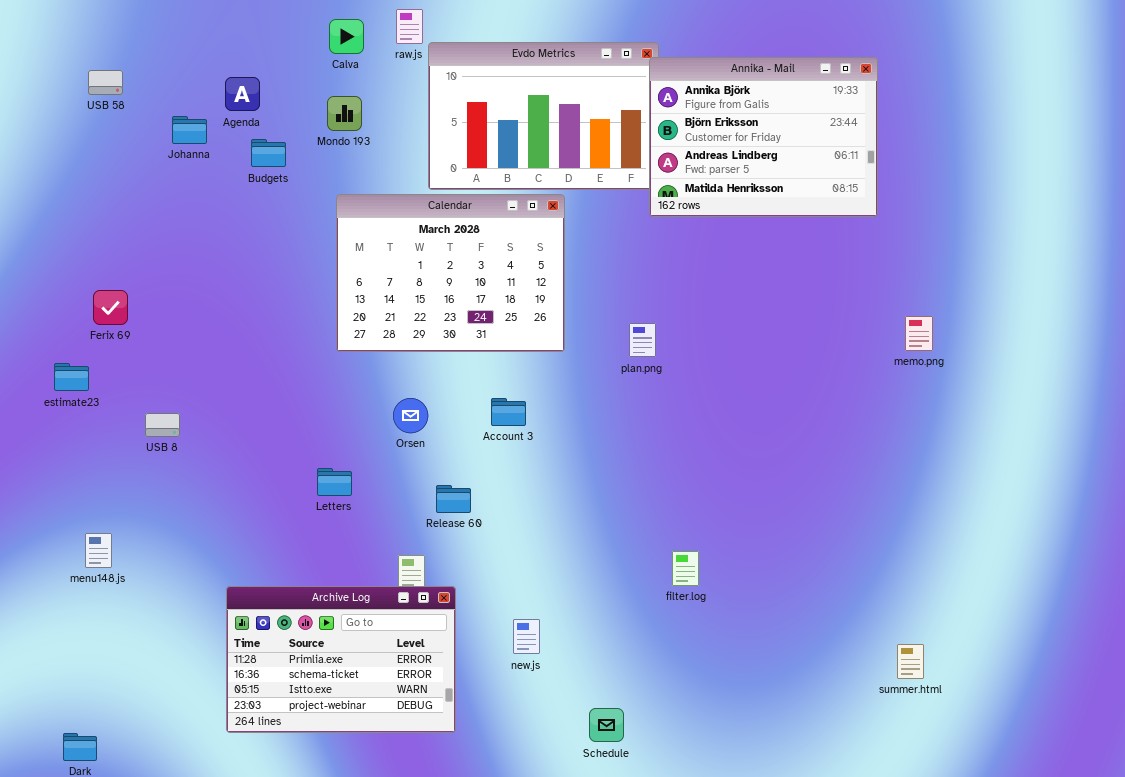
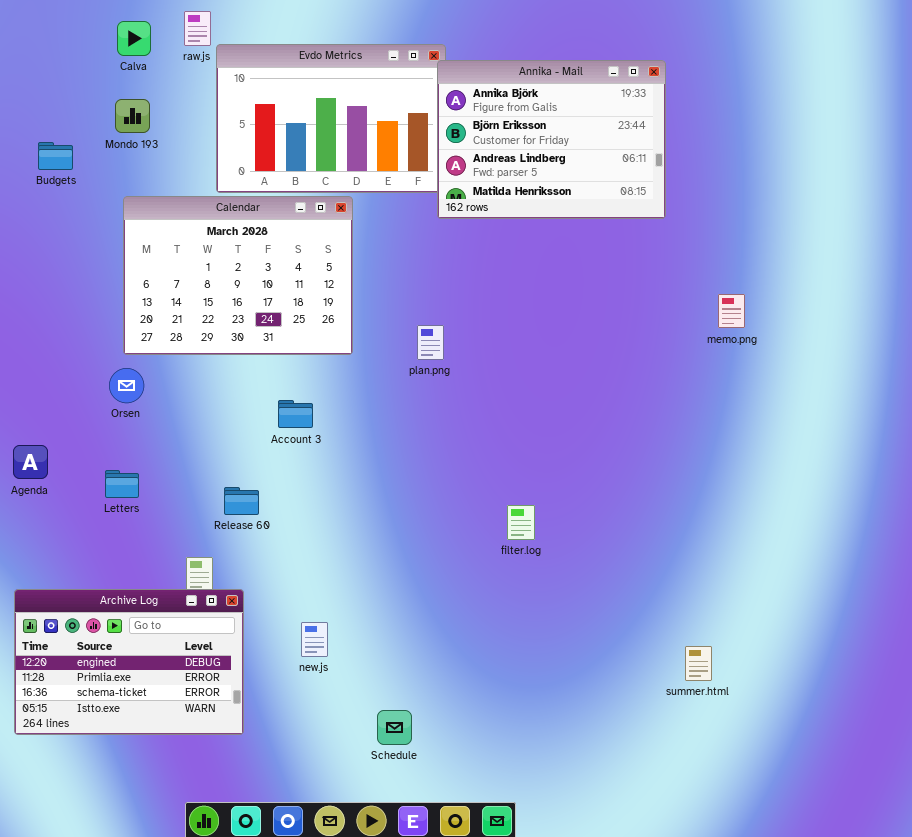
Agenda: [225,77,260,111] -> [13,445,48,479], moved
memo.png: [905,316,933,351] -> [718,294,745,328], moved
Orsen: [393,398,428,433] -> [109,368,144,403], moved
filter.log: [672,551,699,586] -> [507,505,535,540], moved
Archive Log: [226,586,456,733] -> [14,589,244,735], scrolled up 1 row

